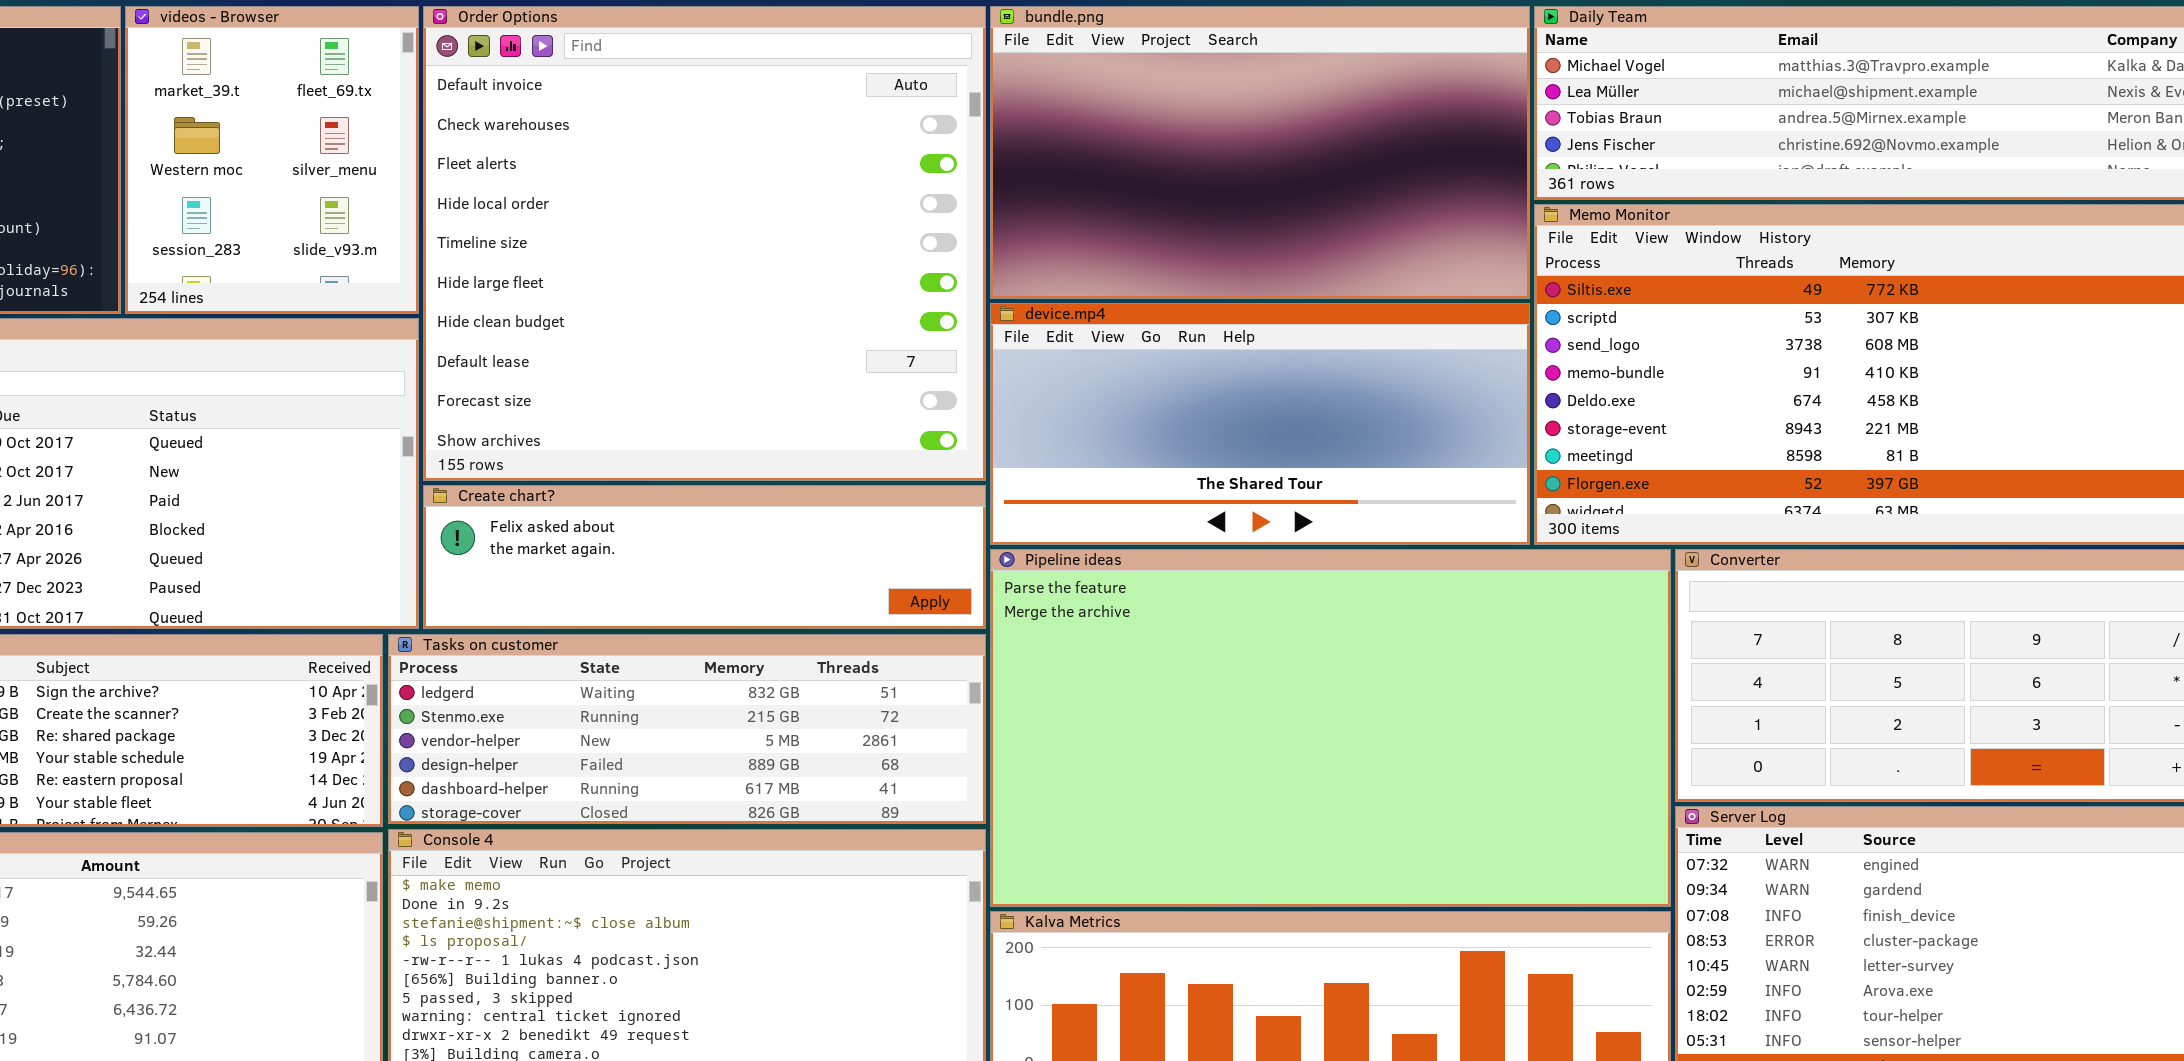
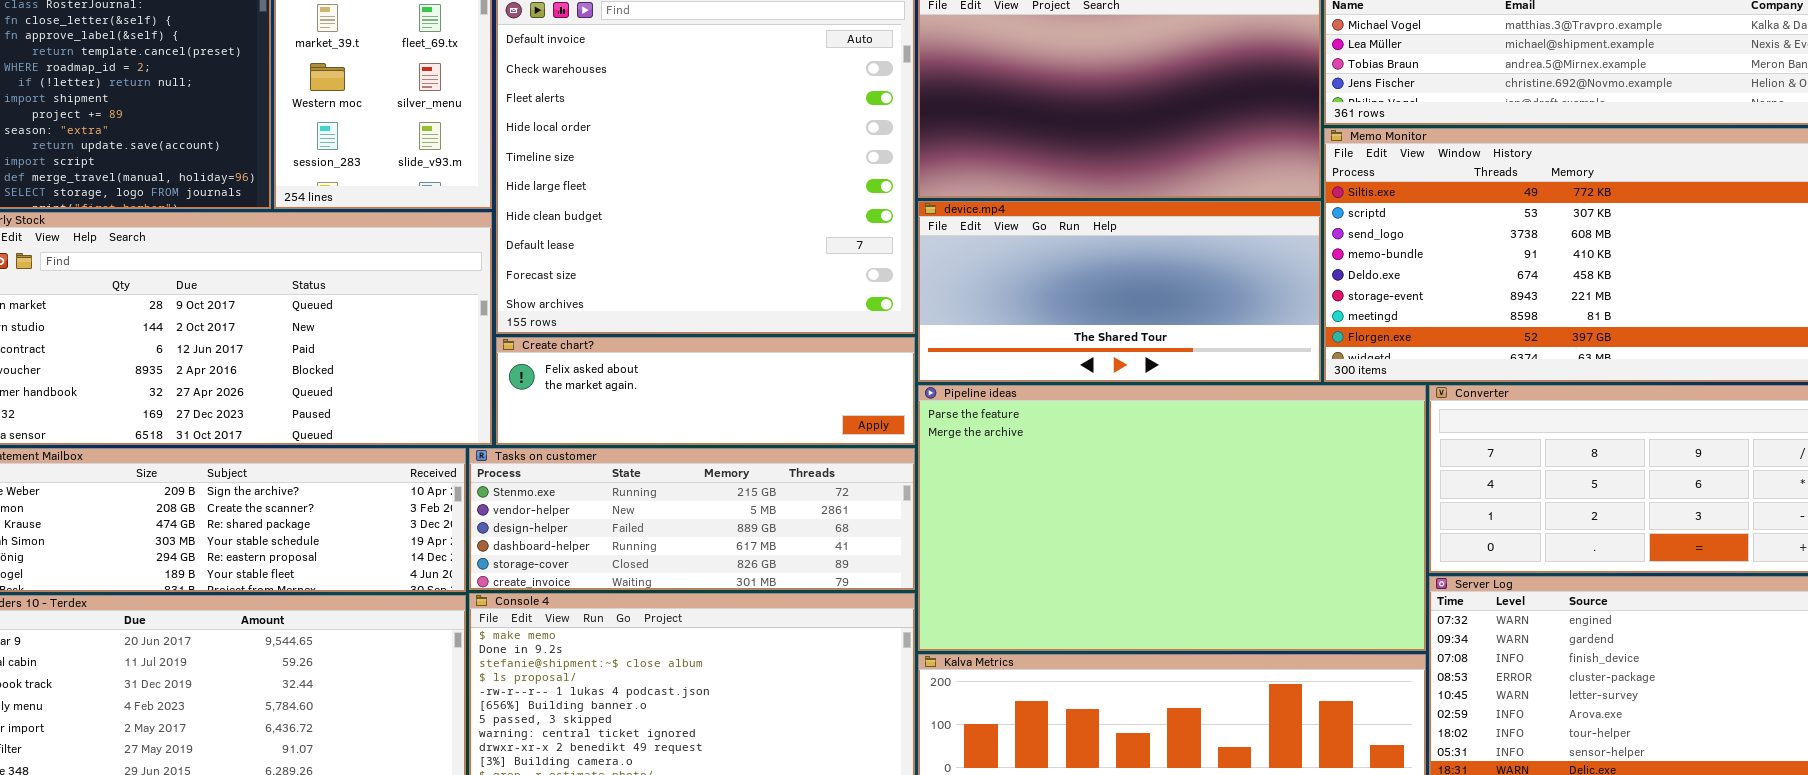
Tasks on customer: [388,634,986,824] -> [469,448,915,590], scrolled down 1 row

